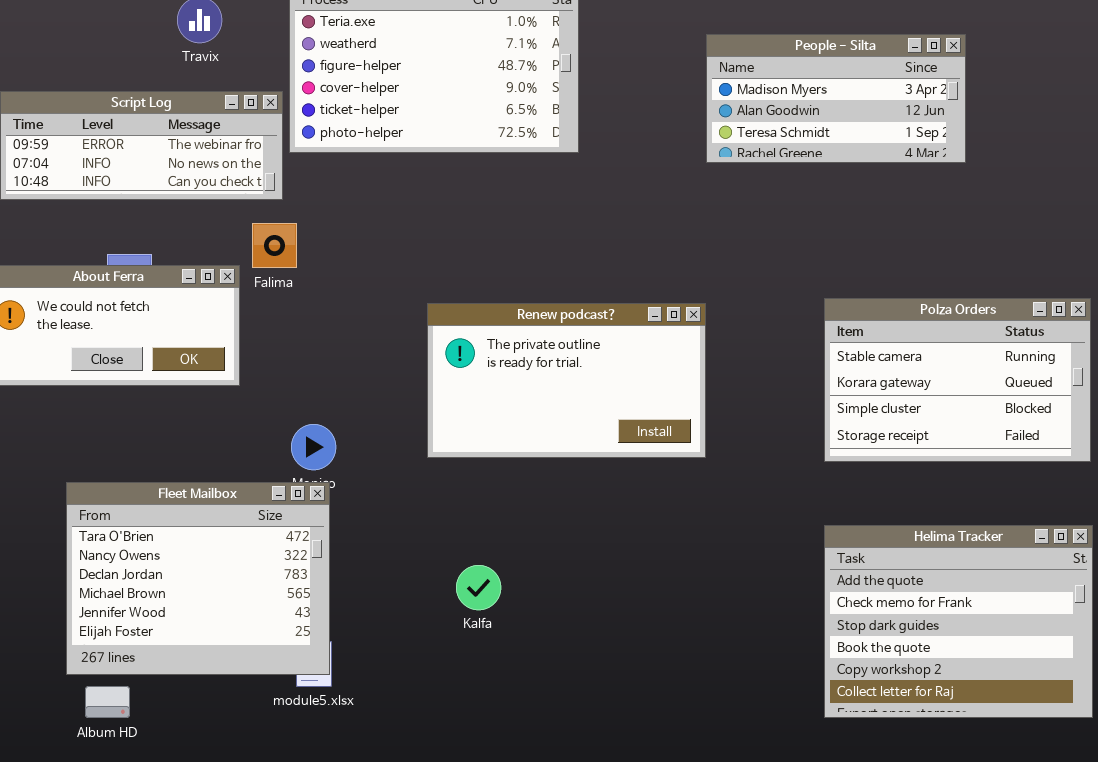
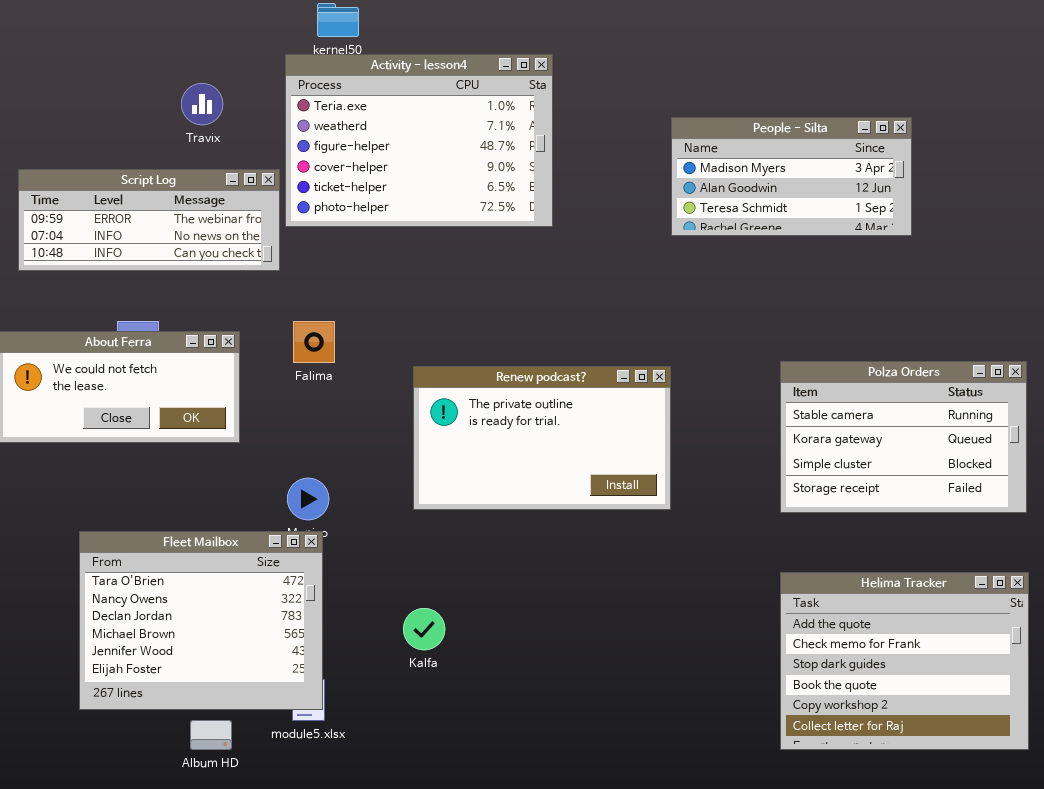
Falima: [252,223,297,268] -> [293,321,335,363], moved
Kalfa: [456,565,501,610] -> [403,608,445,650], moved
Album HD: [85,686,130,718] -> [190,720,232,750], moved

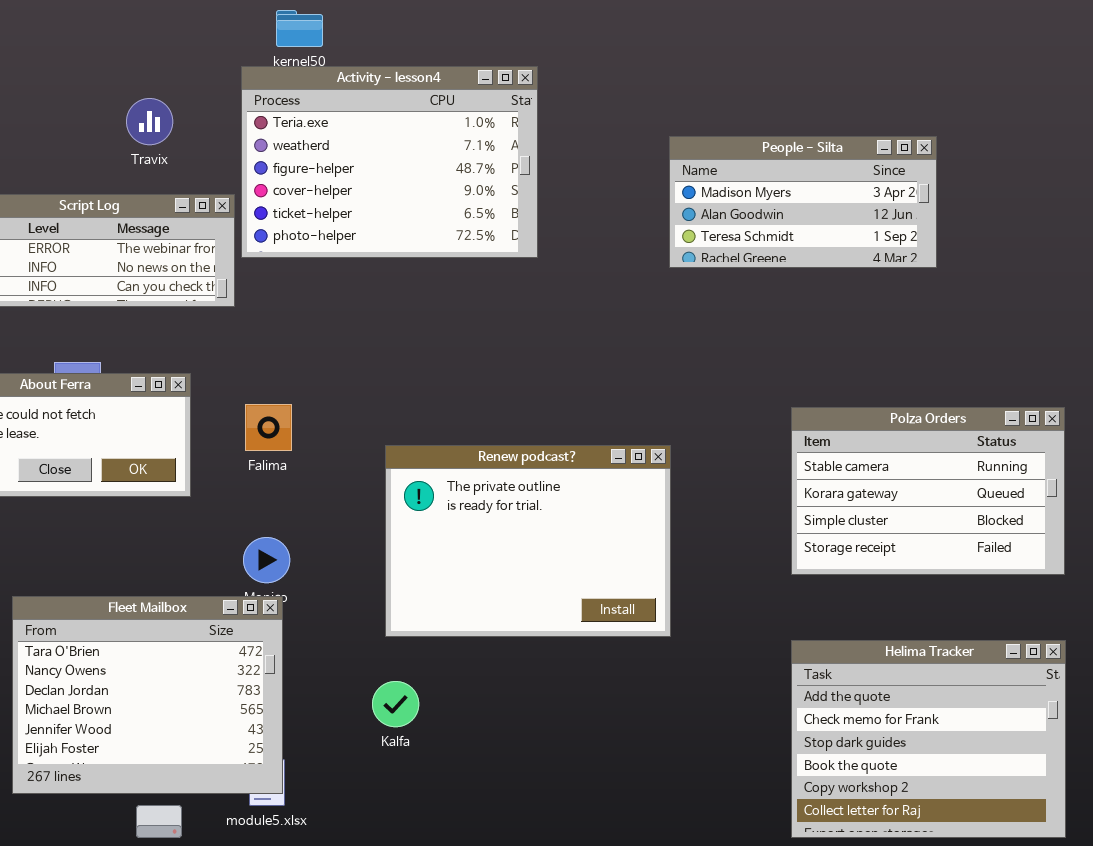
Falima: [293,321,335,363] -> [245,404,292,451], moved
Renew podcast?: [413,366,671,510] -> [385,445,671,637], moved, resized

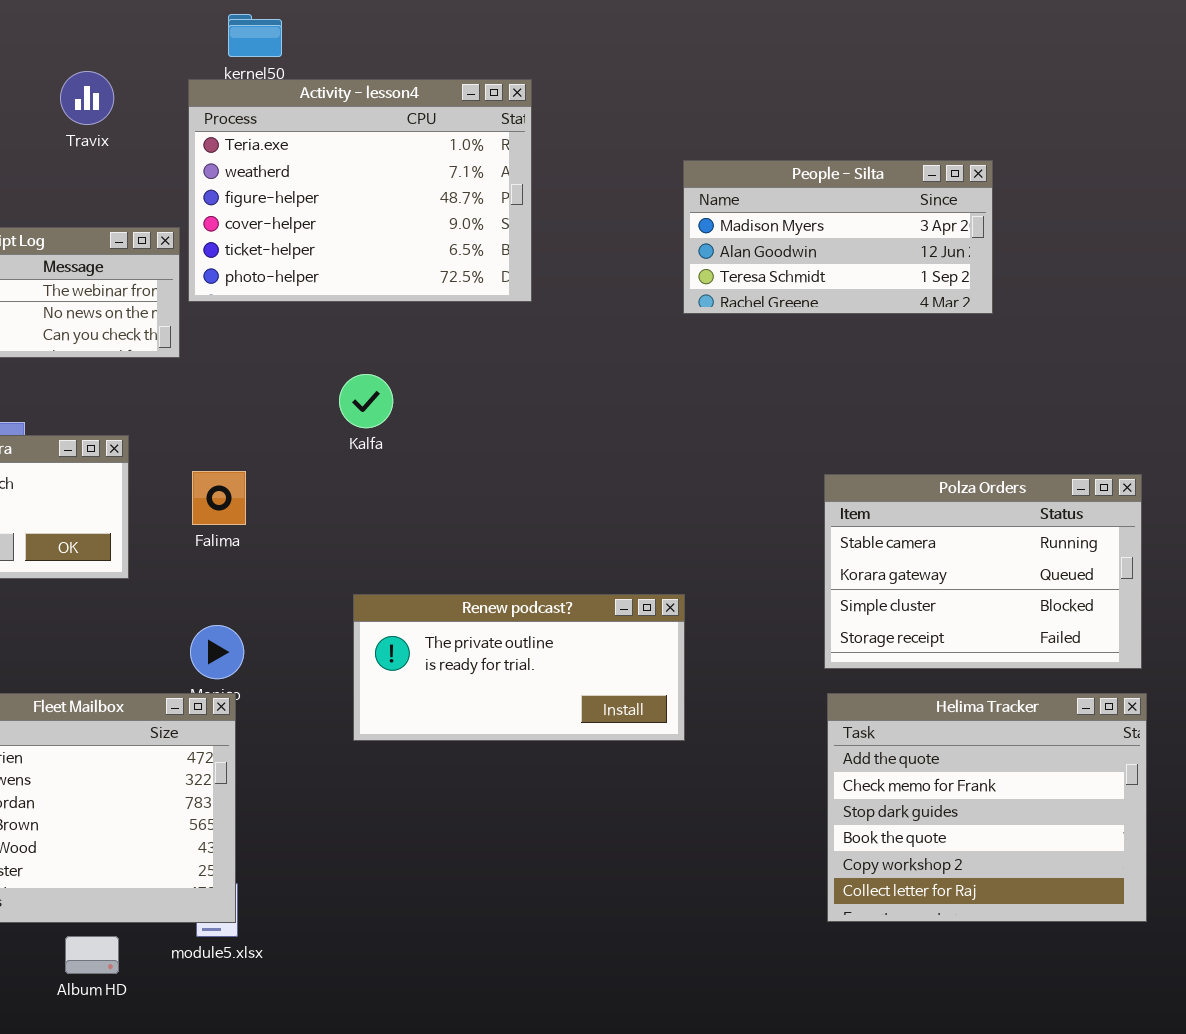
Travix: [126,98,173,145] -> [60,71,114,125], moved
Renew podcast?: [385,445,671,637] -> [353,594,685,741], resized
Helima Tracker: [791,640,1066,838] -> [827,693,1147,922], moved
Kalfa: [372,681,419,727] -> [339,374,393,428], moved

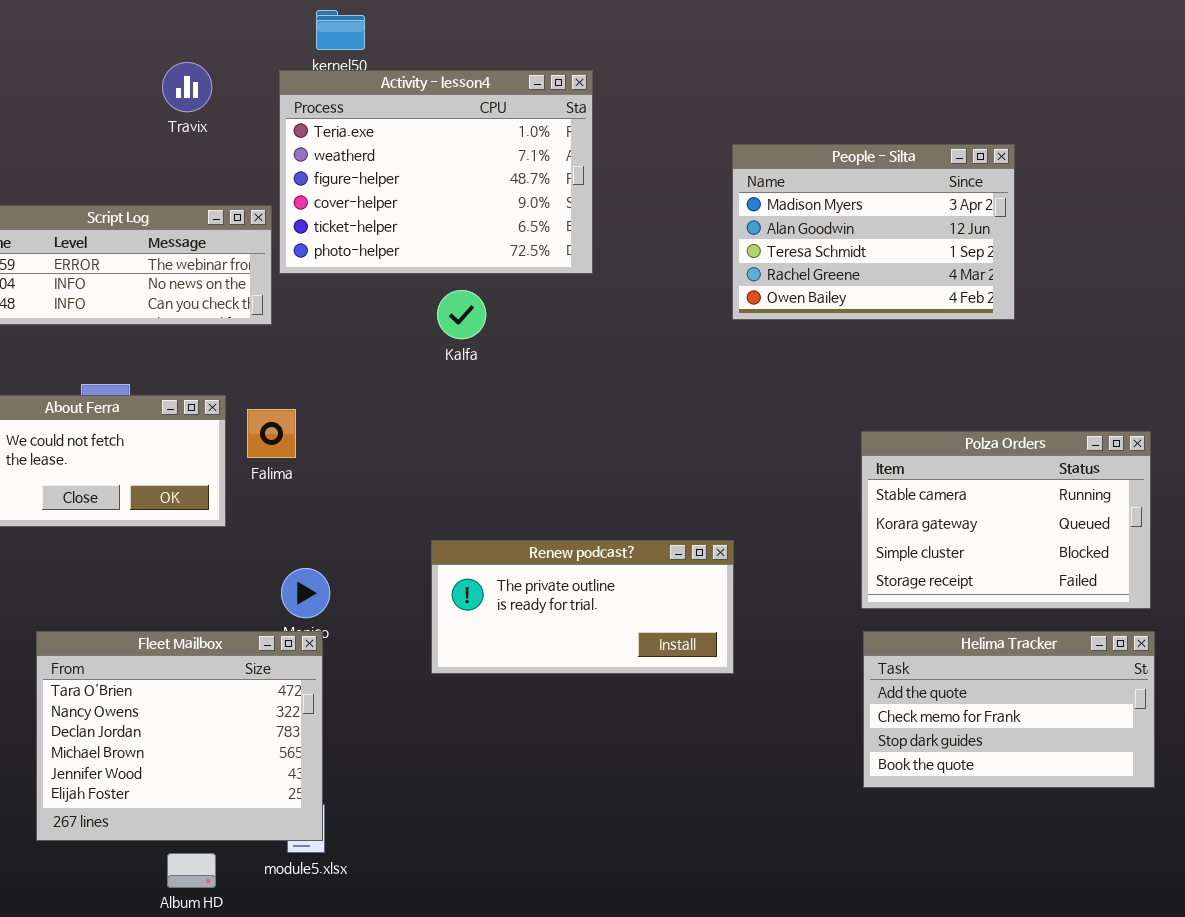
People - Silta: [683,160,993,314] -> [732,144,1015,320], resized
Kalfa: [339,374,393,428] -> [437,290,486,339], moved
Falima: [192,471,246,525] -> [247,409,296,458], moved
Helima Tracker: [827,693,1147,922] -> [863,631,1155,788], resized

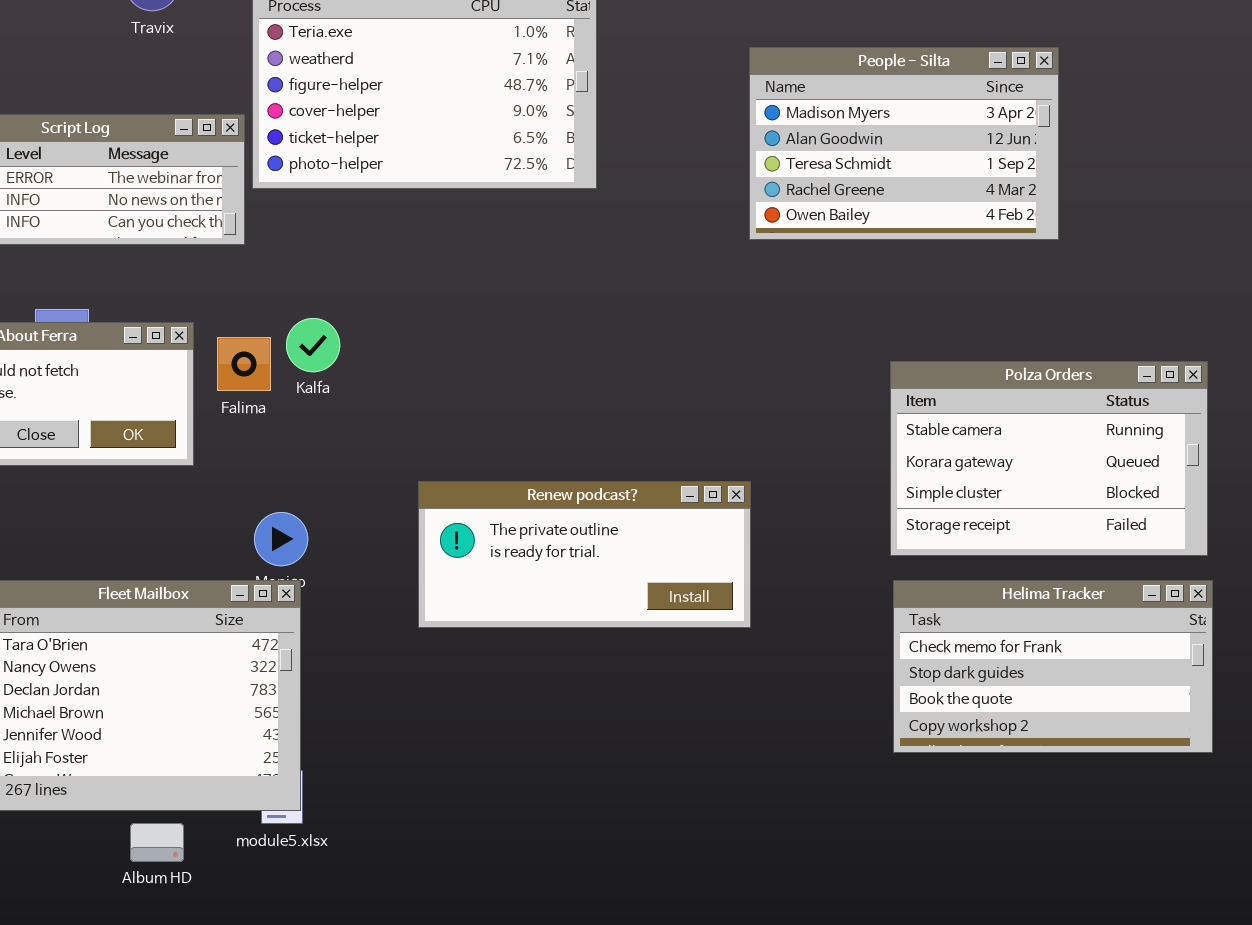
Kalfa: [437,290,486,339] -> [286,318,340,372], moved
Helima Tracker: [863,631,1155,788] -> [893,580,1213,753], scrolled down 1 row

